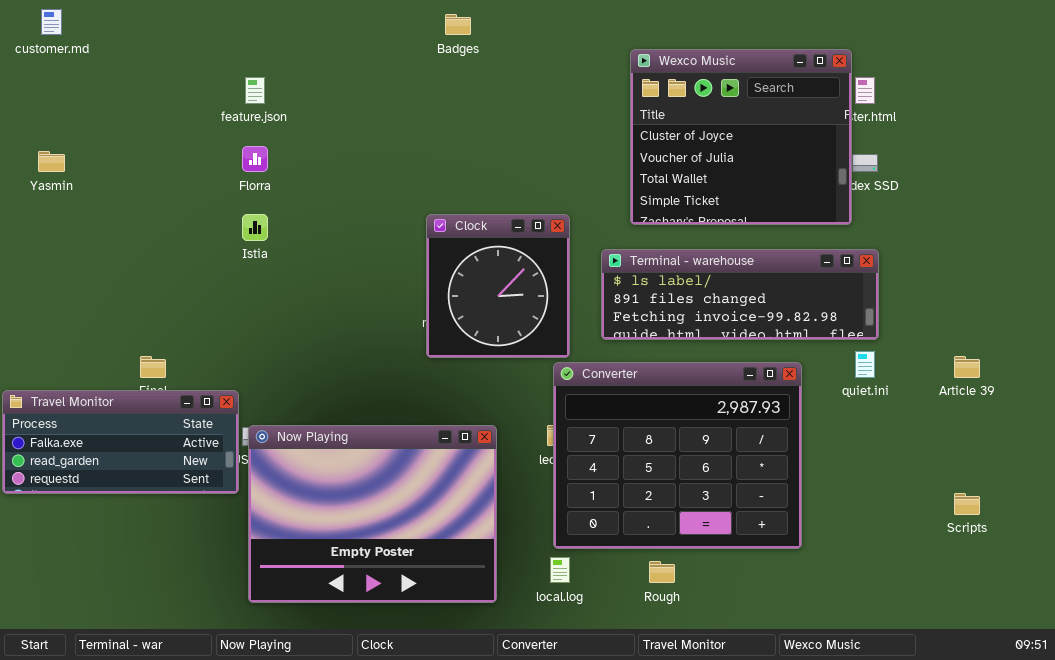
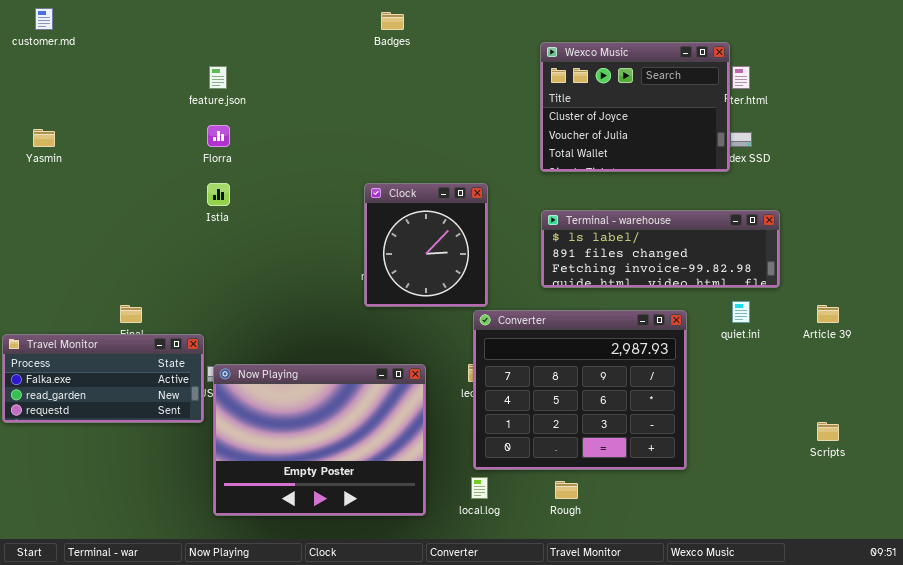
Wexco Music: [630,49,852,225] -> [540,42,730,172], resized
Terminal - warehouse: [601,249,879,340] -> [541,210,780,288], moved

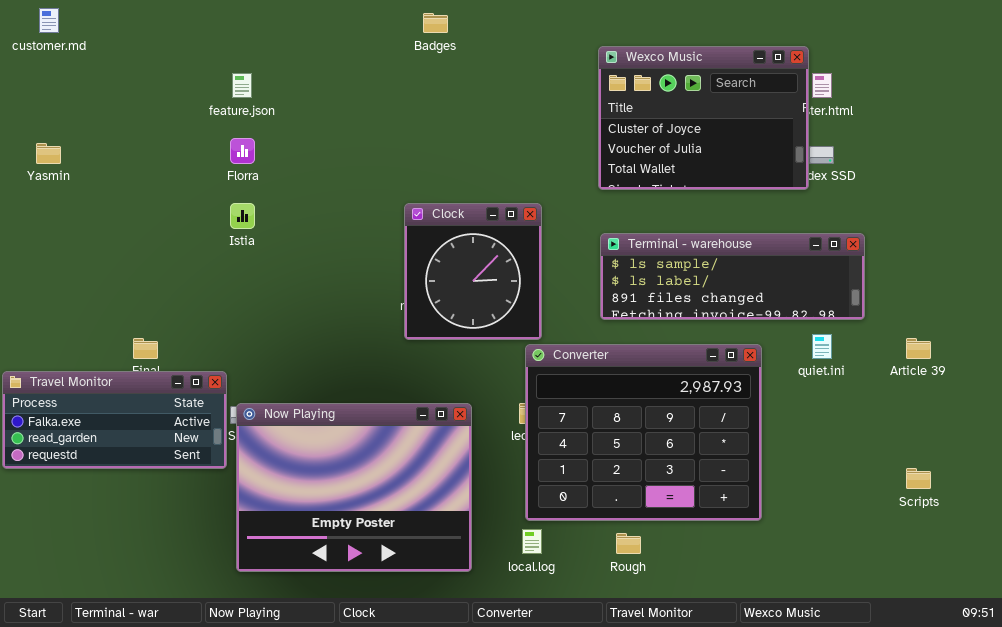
Terminal - warehouse: [541,210,780,288] -> [600,233,865,320], scrolled up 1 row

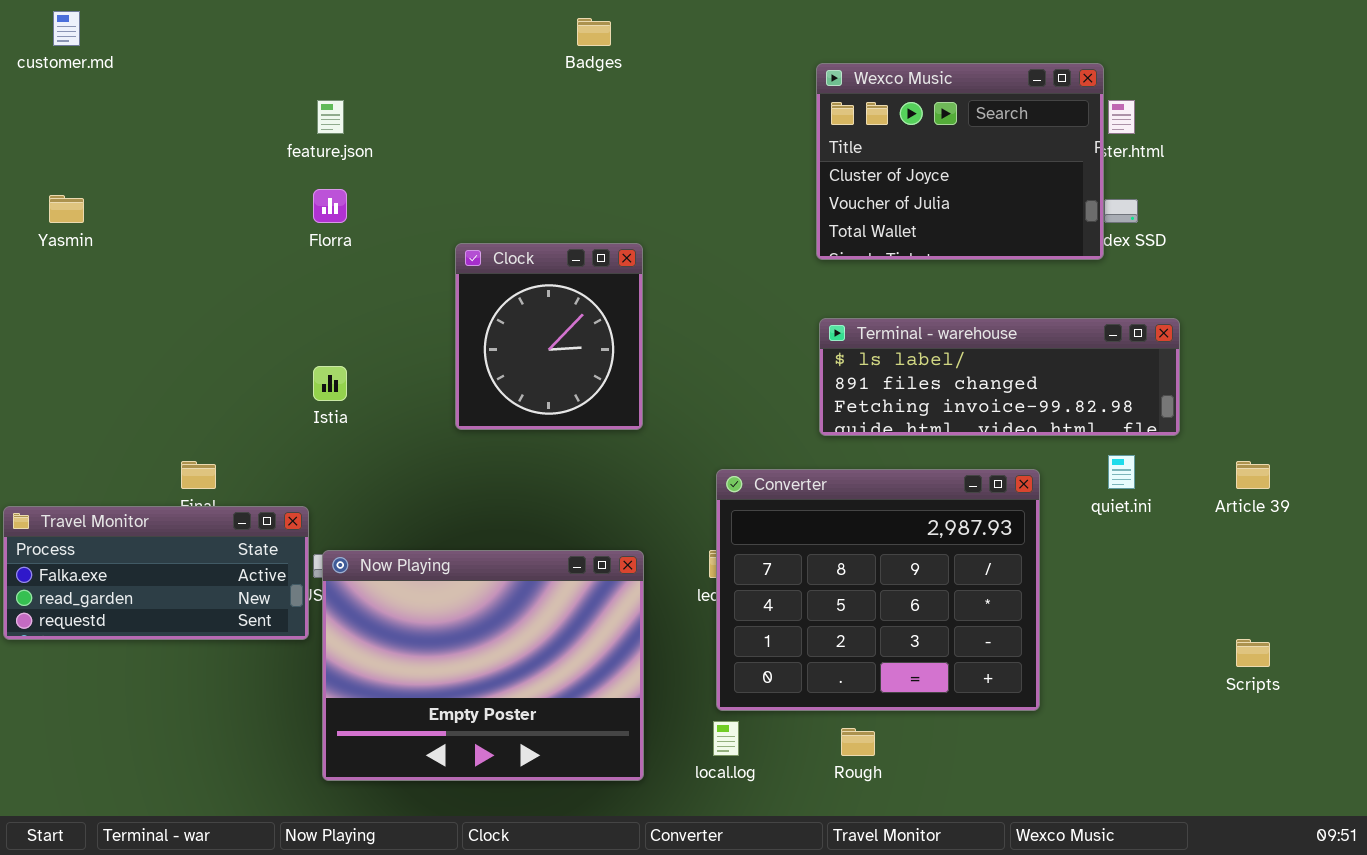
Istia: [230,203,255,229] -> [313,366,347,401], moved
Clock: [404,203,542,340] -> [455,243,643,430], moved
Terminal - warehouse: [600,233,865,320] -> [819,318,1180,436], scrolled down 1 row

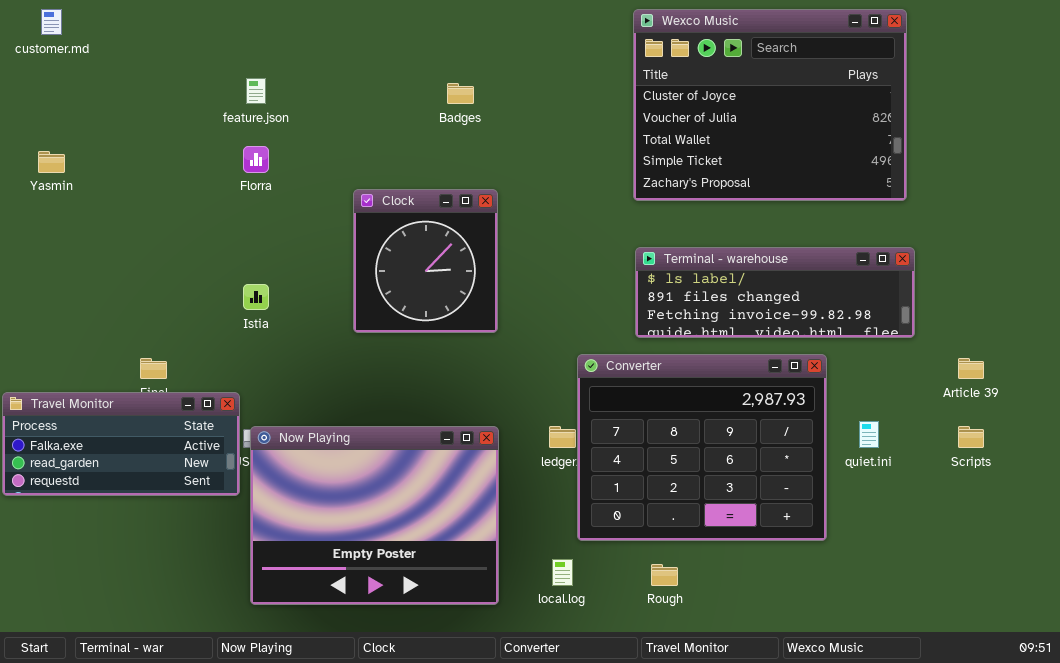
Badges: [577,18,611,46] -> [447,83,474,104], moved
Wexco Music: [816,63,1104,260] -> [633,9,907,201], resized
quiet.ini: [1108,455,1135,489] -> [859,421,879,448], moved
Converter: [716,469,1040,711] -> [577,354,827,541], moved
Scripts: [1236,639,1270,667] -> [958,426,984,448], moved

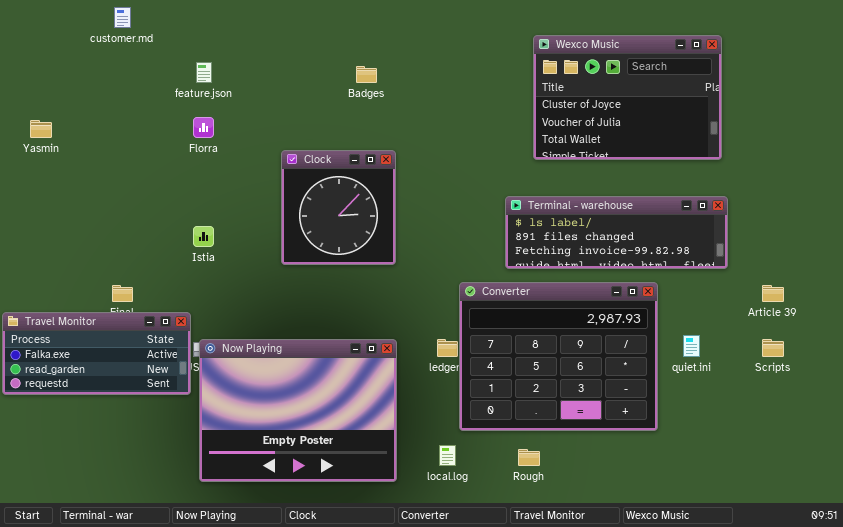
customer.md: [41,9,62,35] -> [114,7,131,28], moved
Wexco Music: [633,9,907,201] -> [533,35,722,160], resized

